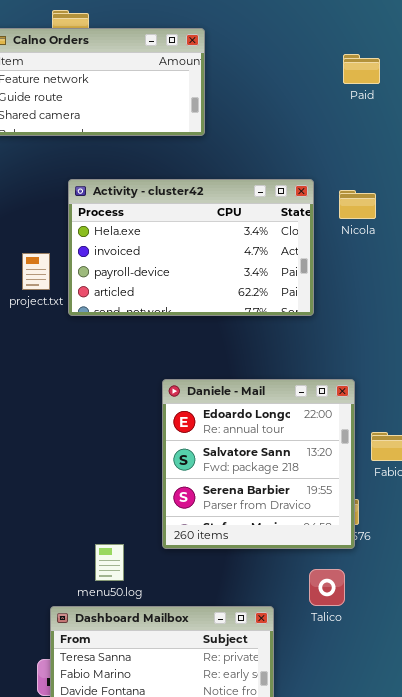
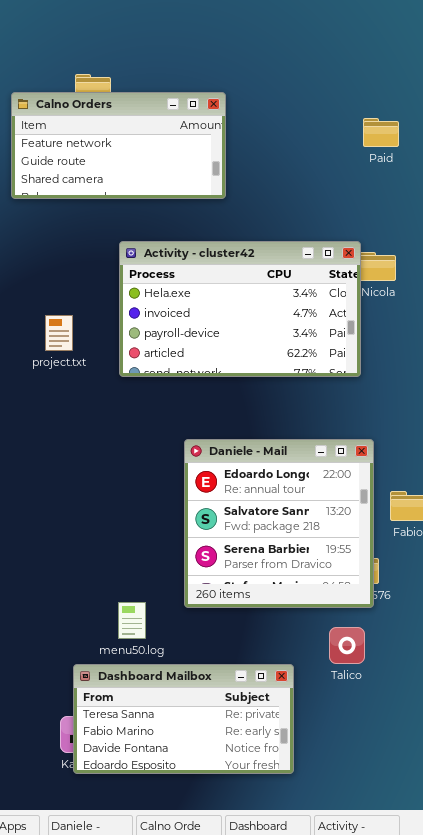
Activity - cluster42: [68,179,314,316] -> [119,241,361,377], moved

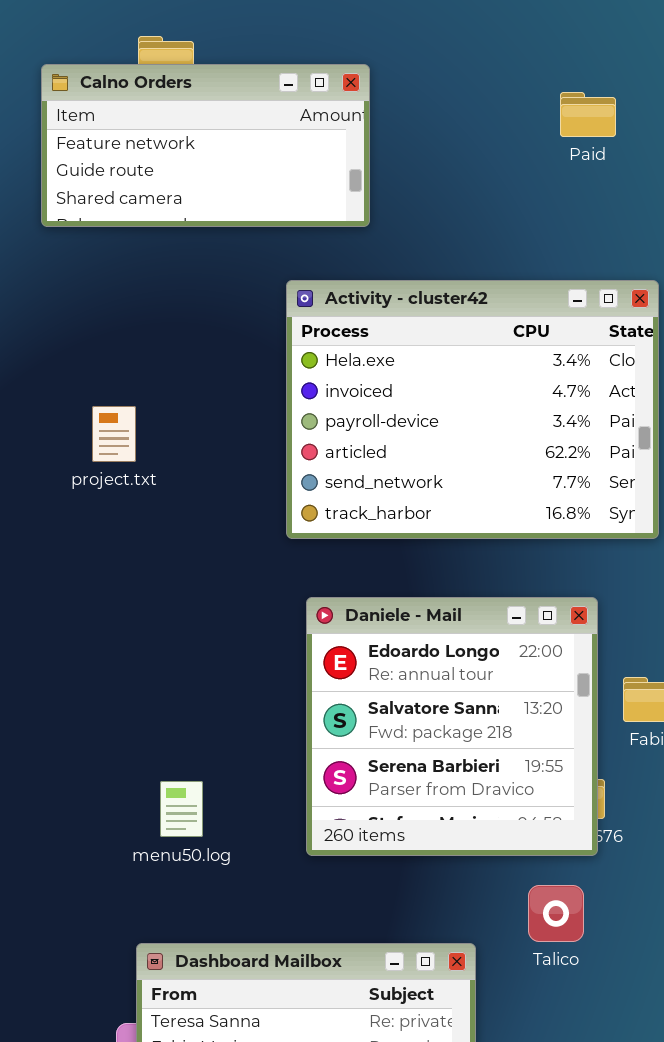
Paid: [363,118,399,147] -> [560,92,616,137], moved
Activity - cluster42: [119,241,361,377] -> [286,280,659,539], moved, resized
menu50.log: [118,602,146,639] -> [160,781,203,837], moved

